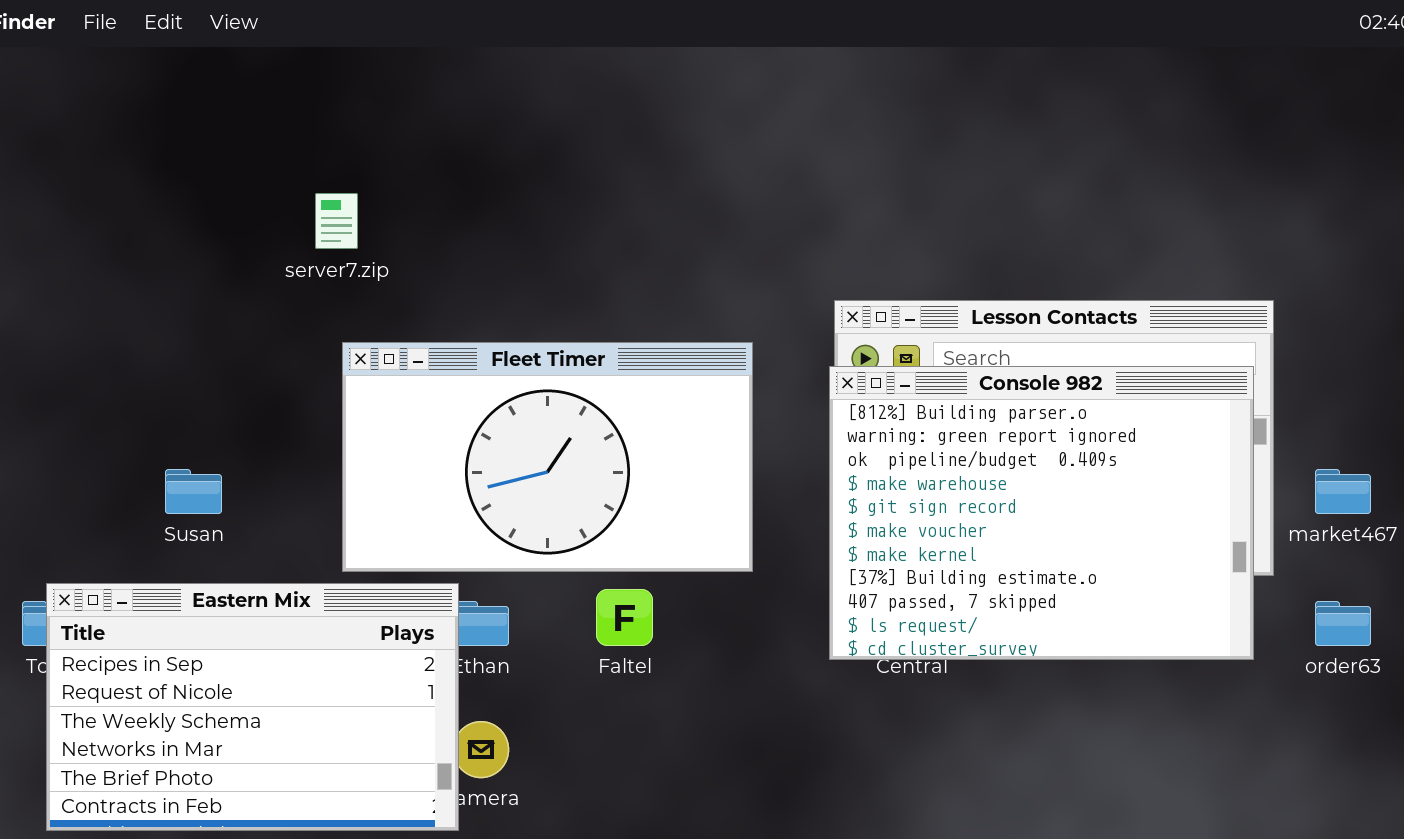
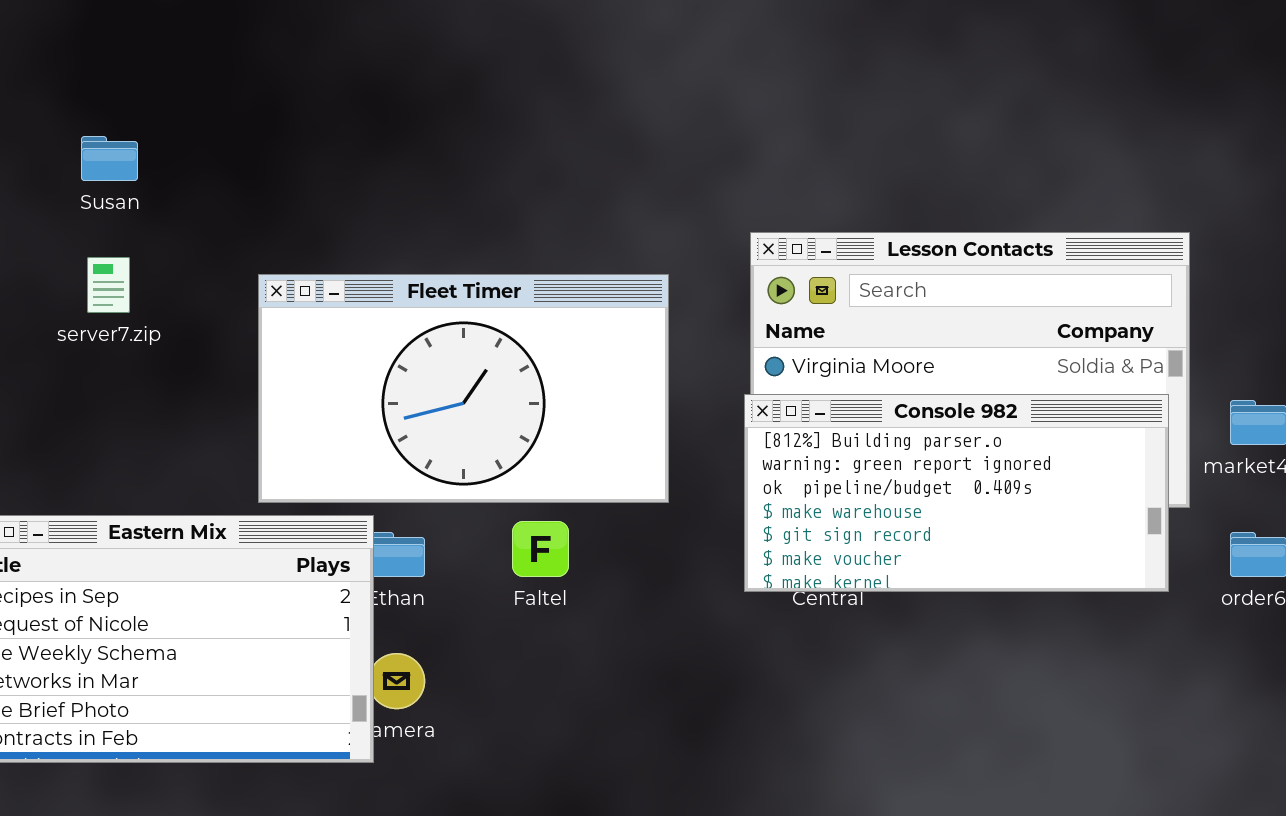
server7.zip: [315,193,358,249] -> [87,257,130,313], moved
Console 982: [829,366,1254,660] -> [744,394,1169,592], resized
Susan: [165,469,222,514] -> [81,136,138,181], moved

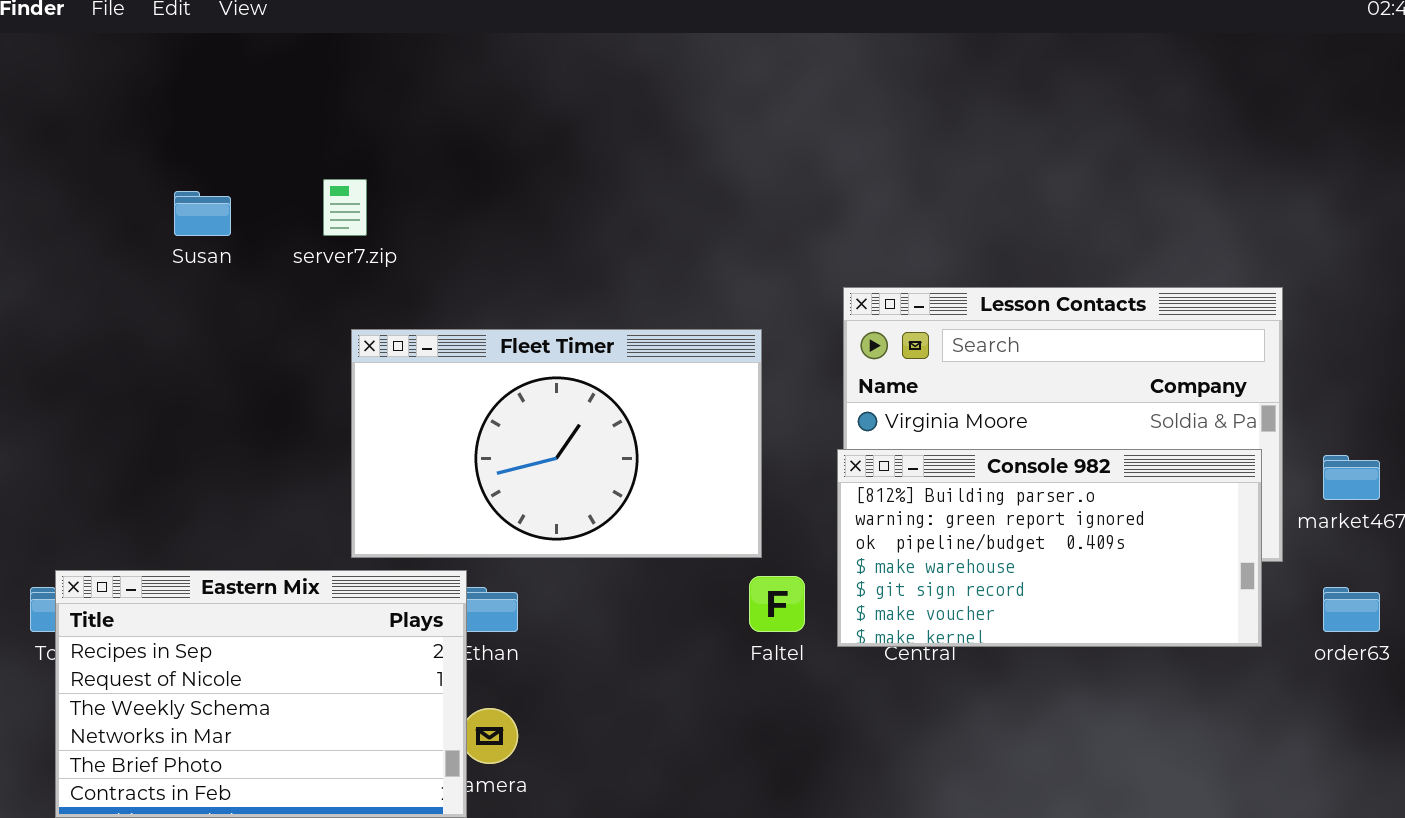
server7.zip: [87,257,130,313] -> [323,179,367,236], moved
Faltel: [512,521,569,577] -> [749,576,805,632], moved

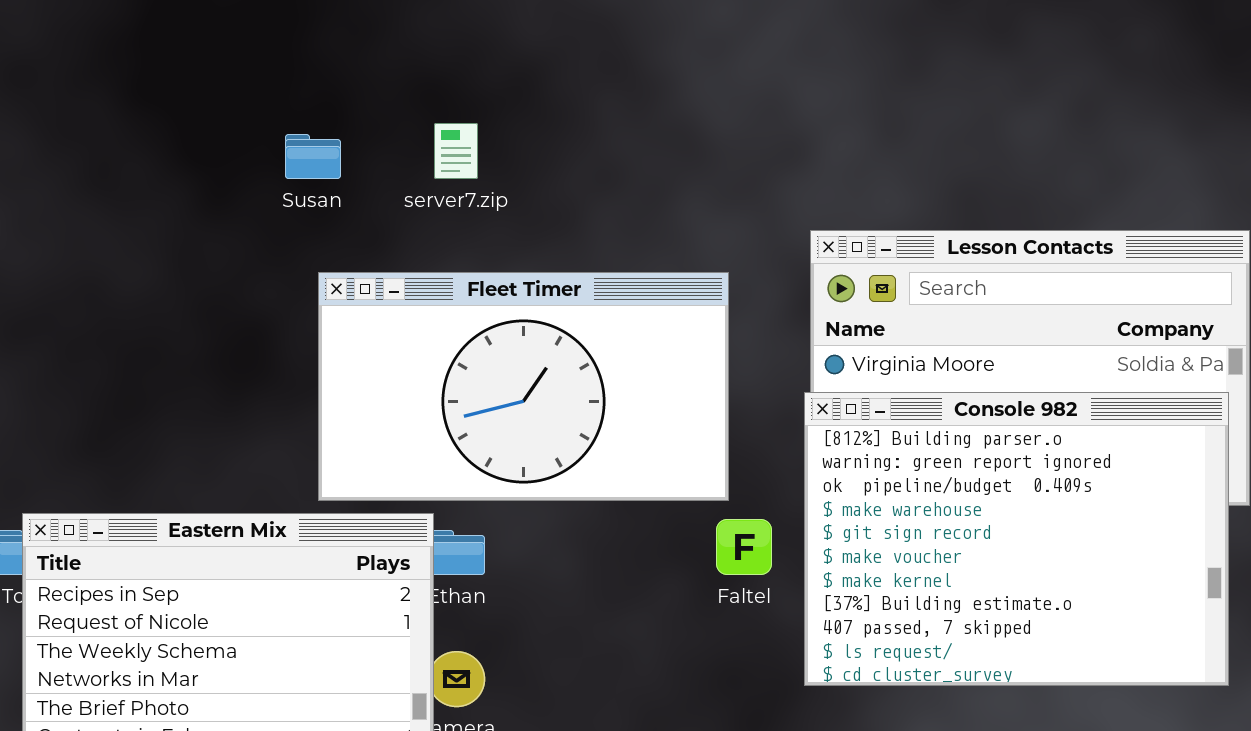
server7.zip: [323,179,367,236] -> [434,123,478,179], moved
Susan: [174,191,231,236] -> [285,134,341,179], moved
Console 982: [837,449,1262,647] -> [804,392,1229,686], resized

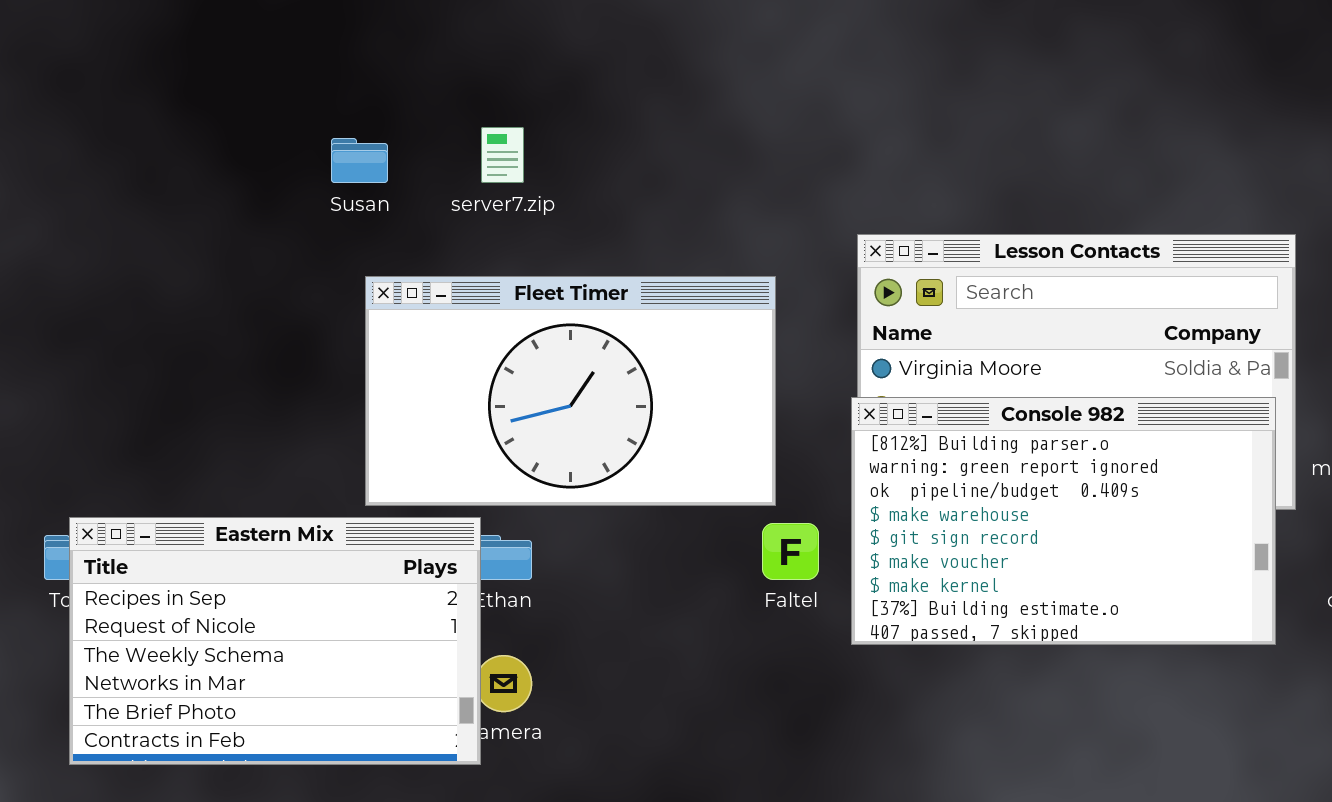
Console 982: [804,392,1229,686] -> [851,397,1276,645], resized

